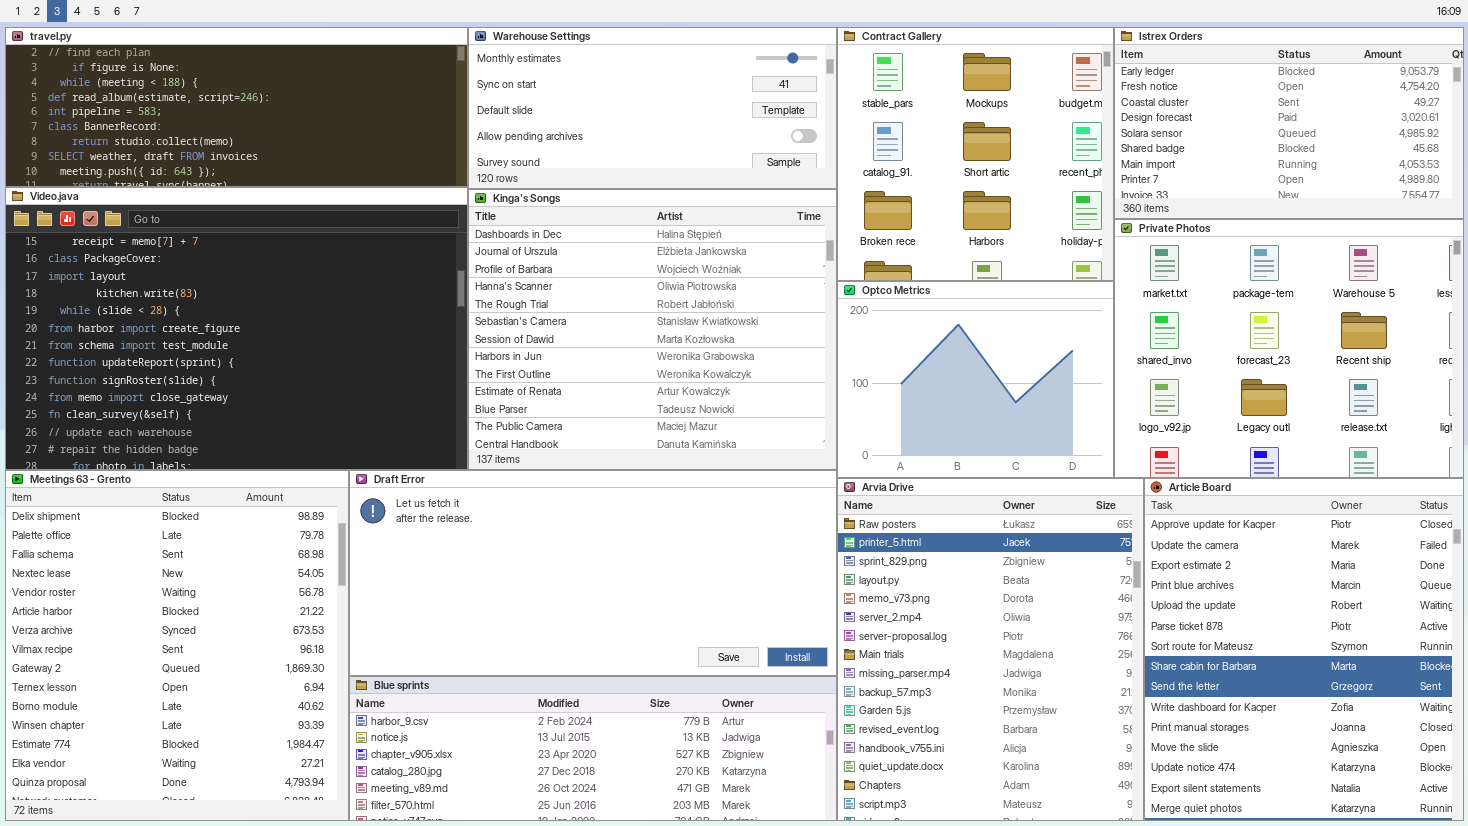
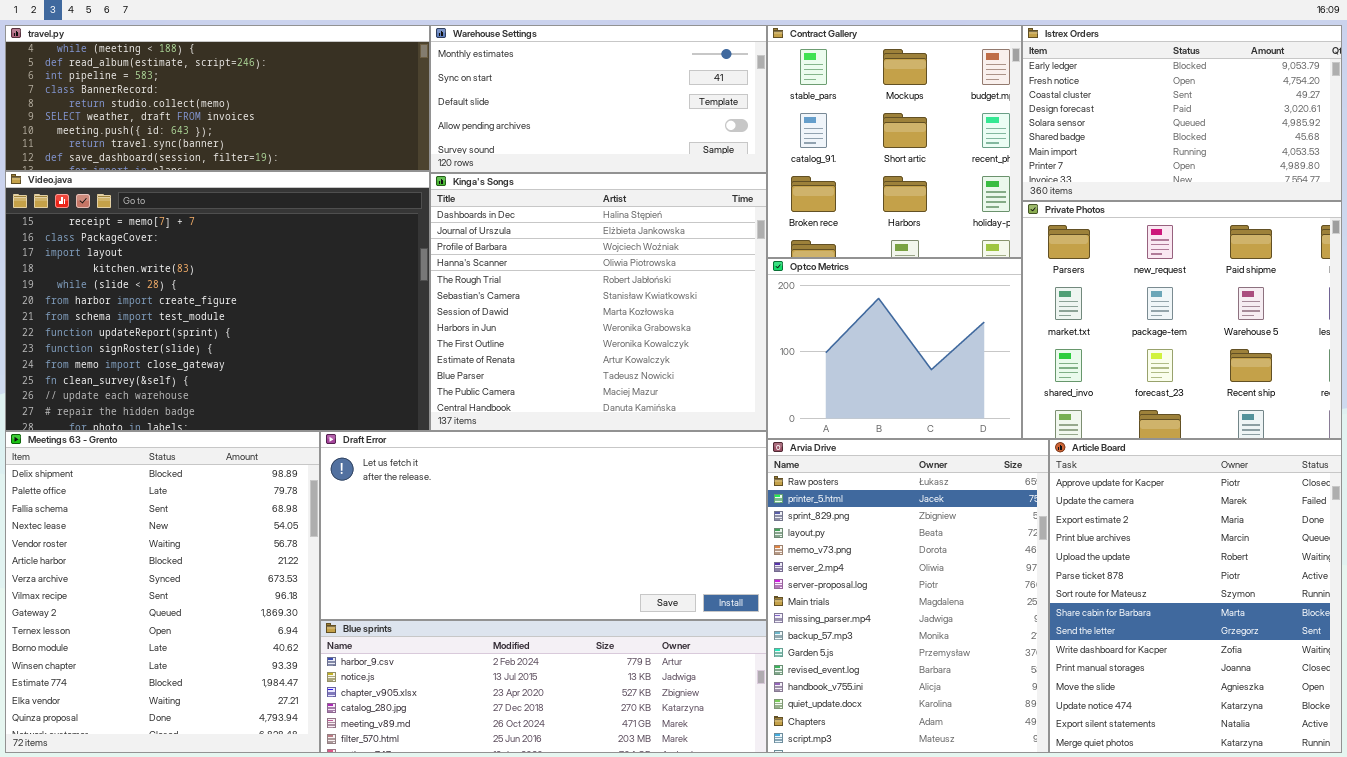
travel.py: [5,27,468,187] -> [5,25,430,171], scrolled down 2 rows
Private Photos: [1114,219,1464,478] -> [1022,201,1342,439], scrolled up 1 row

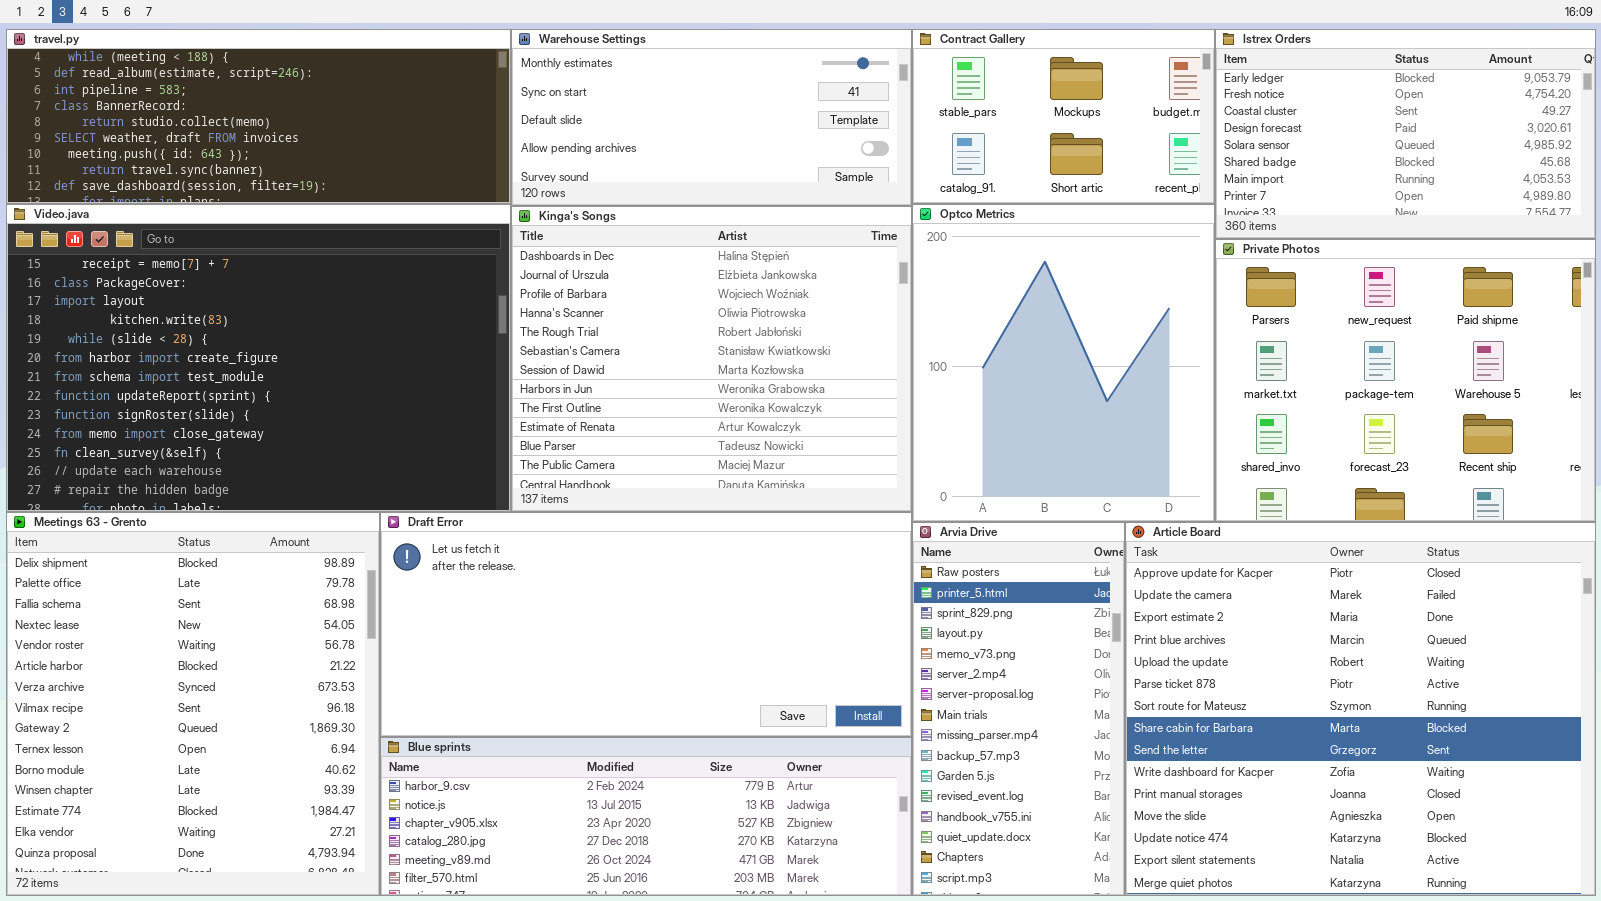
Contract Gallery: [767,25,1022,258] -> [912,29,1215,204], resized
Optco Metrics: [767,258,1022,439] -> [912,204,1215,522], resized
Arvia Drive: [767,439,1049,753] -> [912,522,1125,896], resized
Article Board: [1049,439,1342,753] -> [1125,522,1596,896], resized

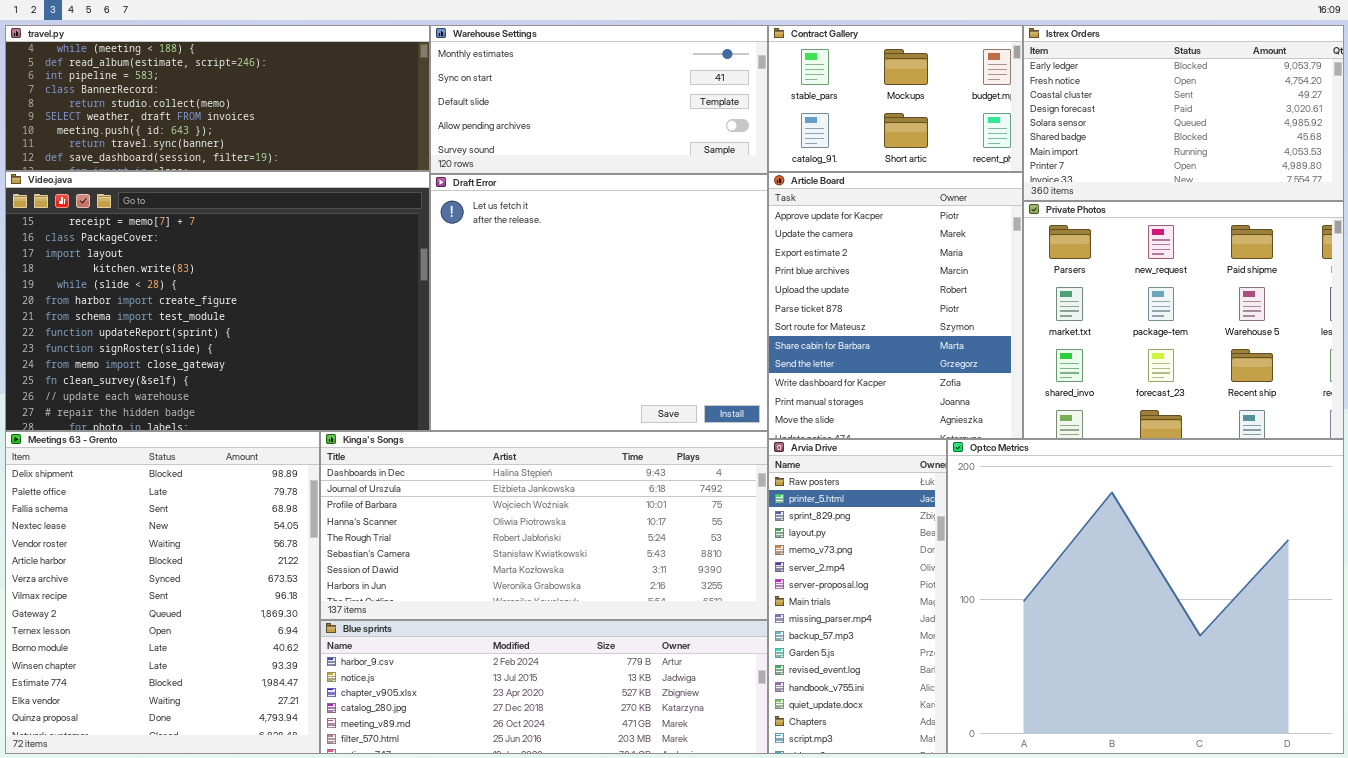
Optco Metrics: [912,204,1215,522] -> [947,439,1344,754], moved, resized
Kinga's Songs: [511,206,912,512] -> [320,431,768,620], moved, resized
Draft Error: [380,512,912,737] -> [430,174,768,431], moved, resized
Article Board: [1125,522,1596,896] -> [768,172,1023,439], moved, resized

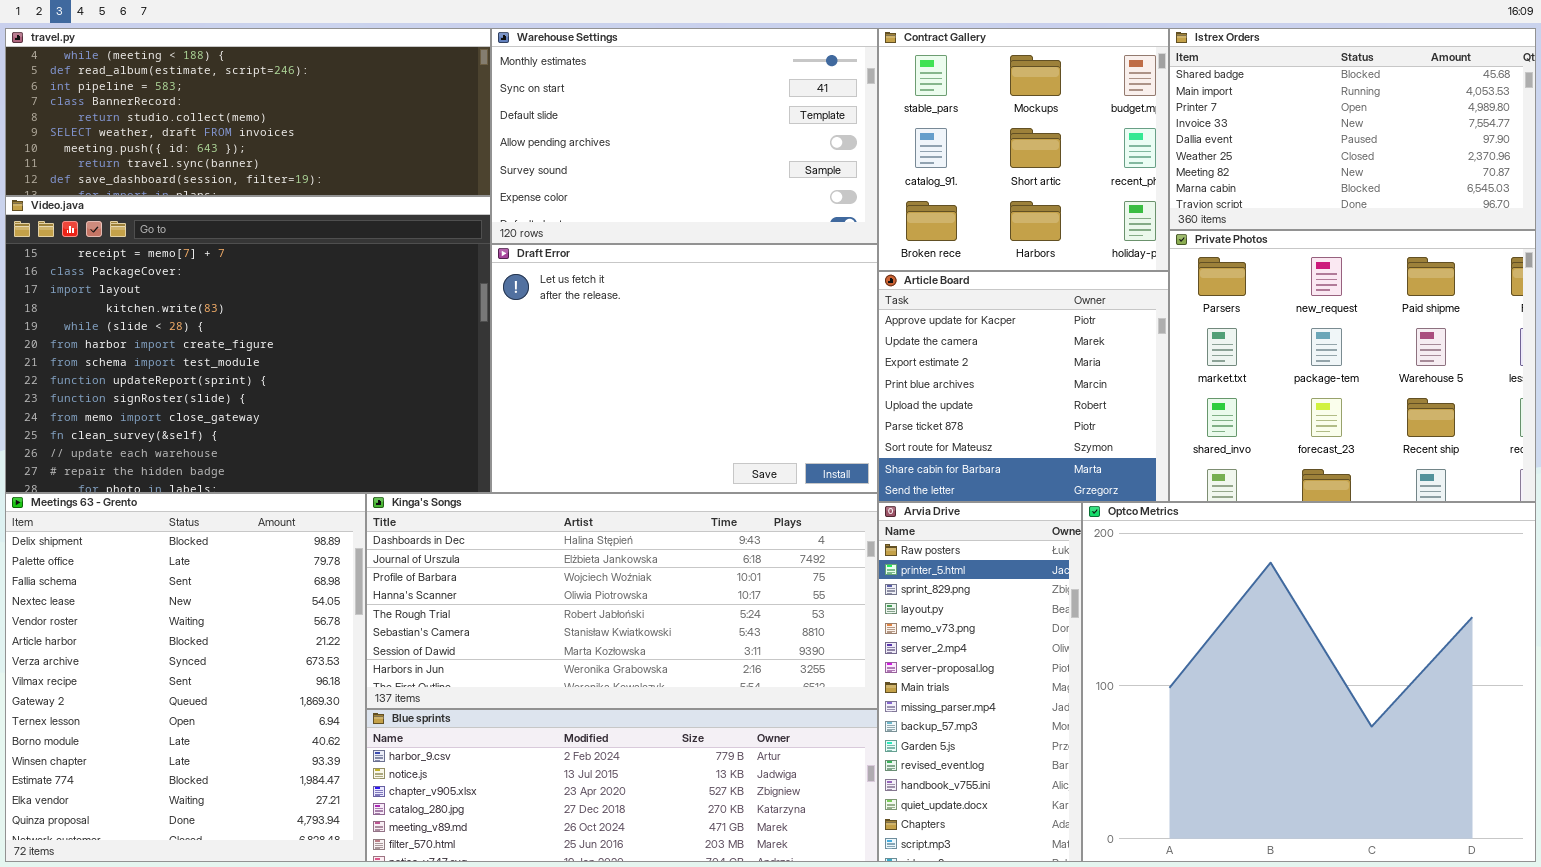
Warehouse Settings: [430,25,768,174] -> [491,28,878,244], resized
Contract Gallery: [768,25,1023,172] -> [878,28,1169,271], resized
Istrex Orders: [1023,25,1344,201] -> [1169,28,1536,230], scrolled down 5 rows
Article Board: [768,172,1023,439] -> [878,271,1169,502], resized
Draft Error: [430,174,768,431] -> [491,244,878,493], resized

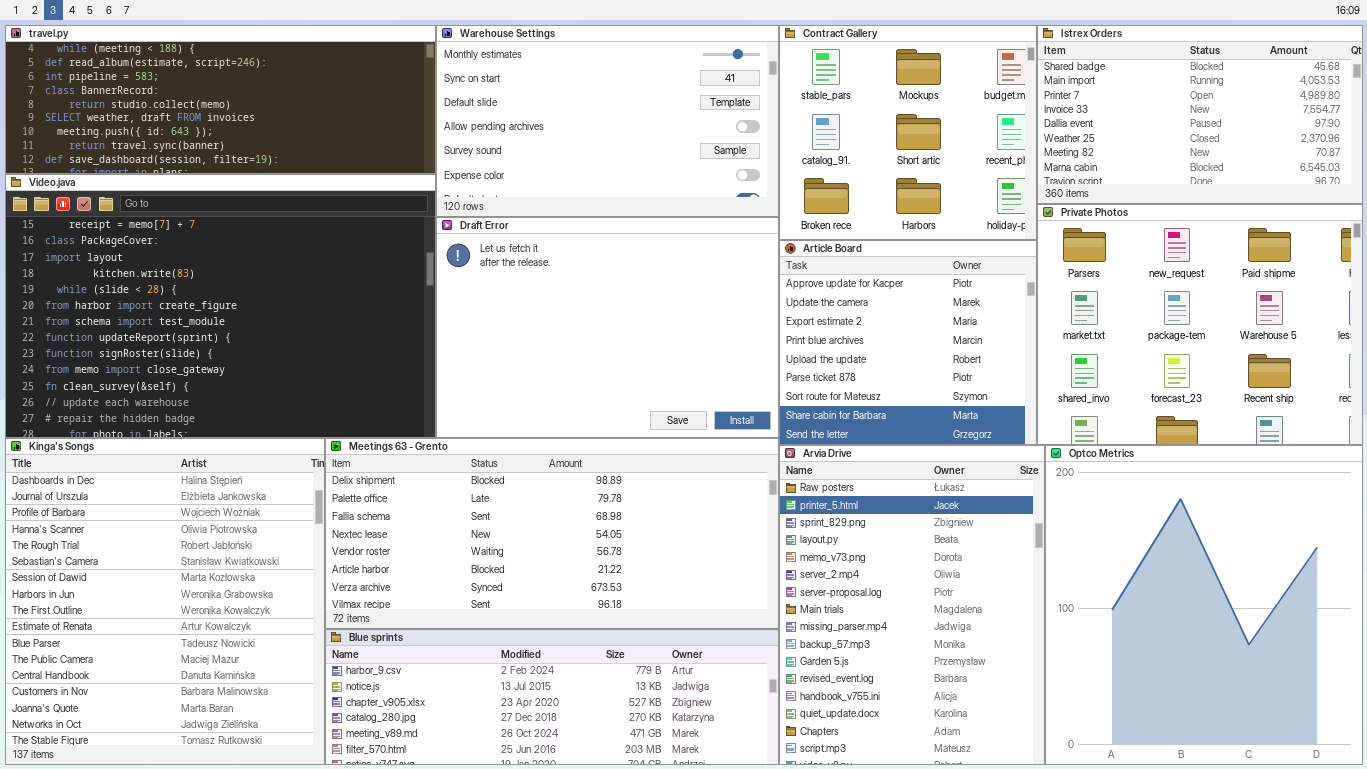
Meetings 63 - Grento: [5,493,366,862] -> [325,438,779,629], moved, resized
Kinga's Songs: [366,493,878,709] -> [5,438,325,765], moved, resized
Arvia Drive: [878,502,1082,862] -> [779,445,1045,765], resized
Optco Metrics: [1082,502,1536,862] -> [1045,445,1363,765], resized

